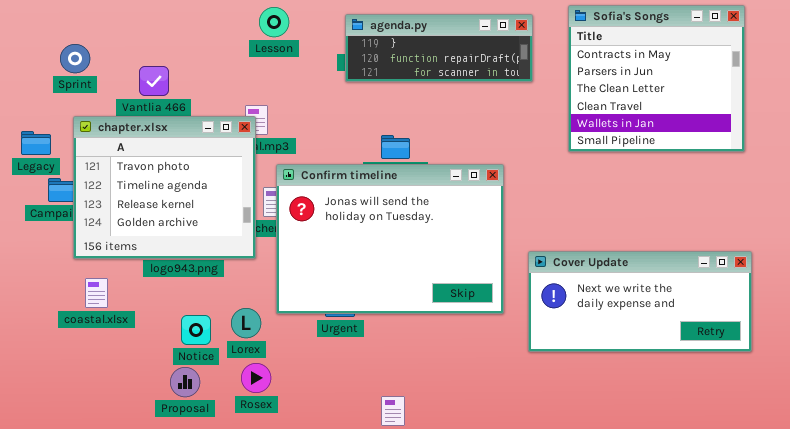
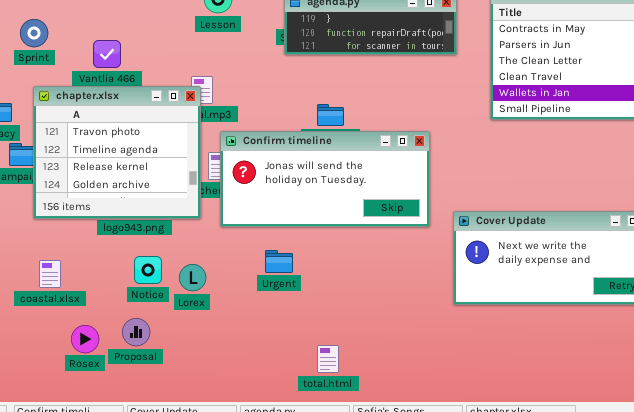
Confirm timeline: [276,164,504,314] -> [220,131,430,227], resized
coastal.xlsx: [85,278,108,308] -> [39,260,61,288], moved
Notice: [181,315,211,345] -> [134,256,162,284], moved
Rosex: [241,363,271,393] -> [71,325,99,353], moved

